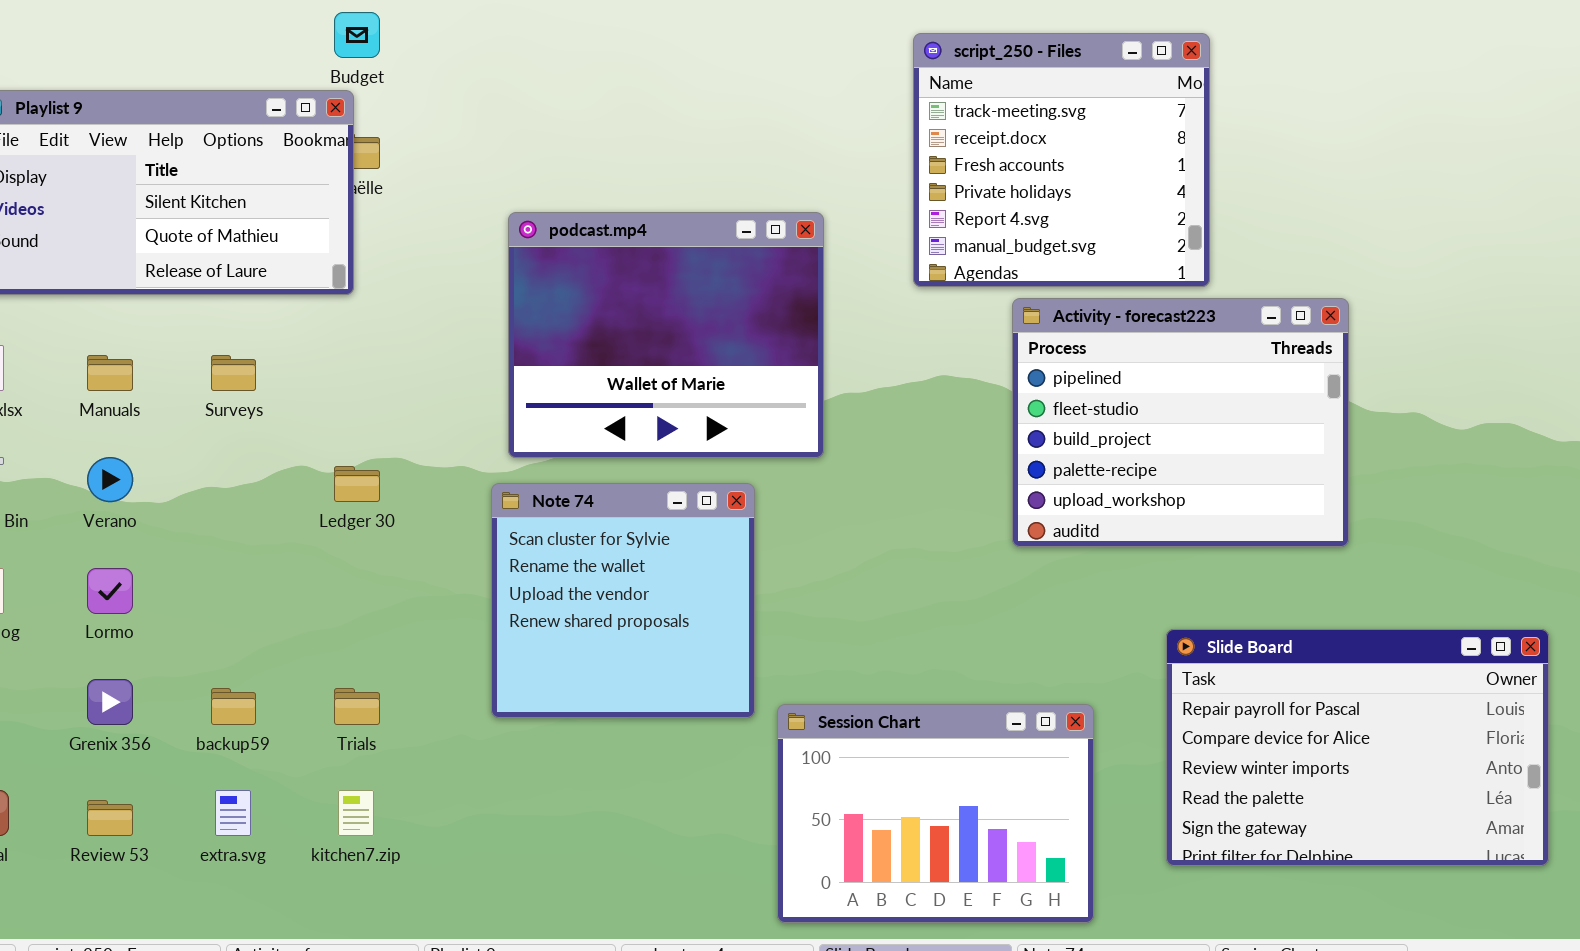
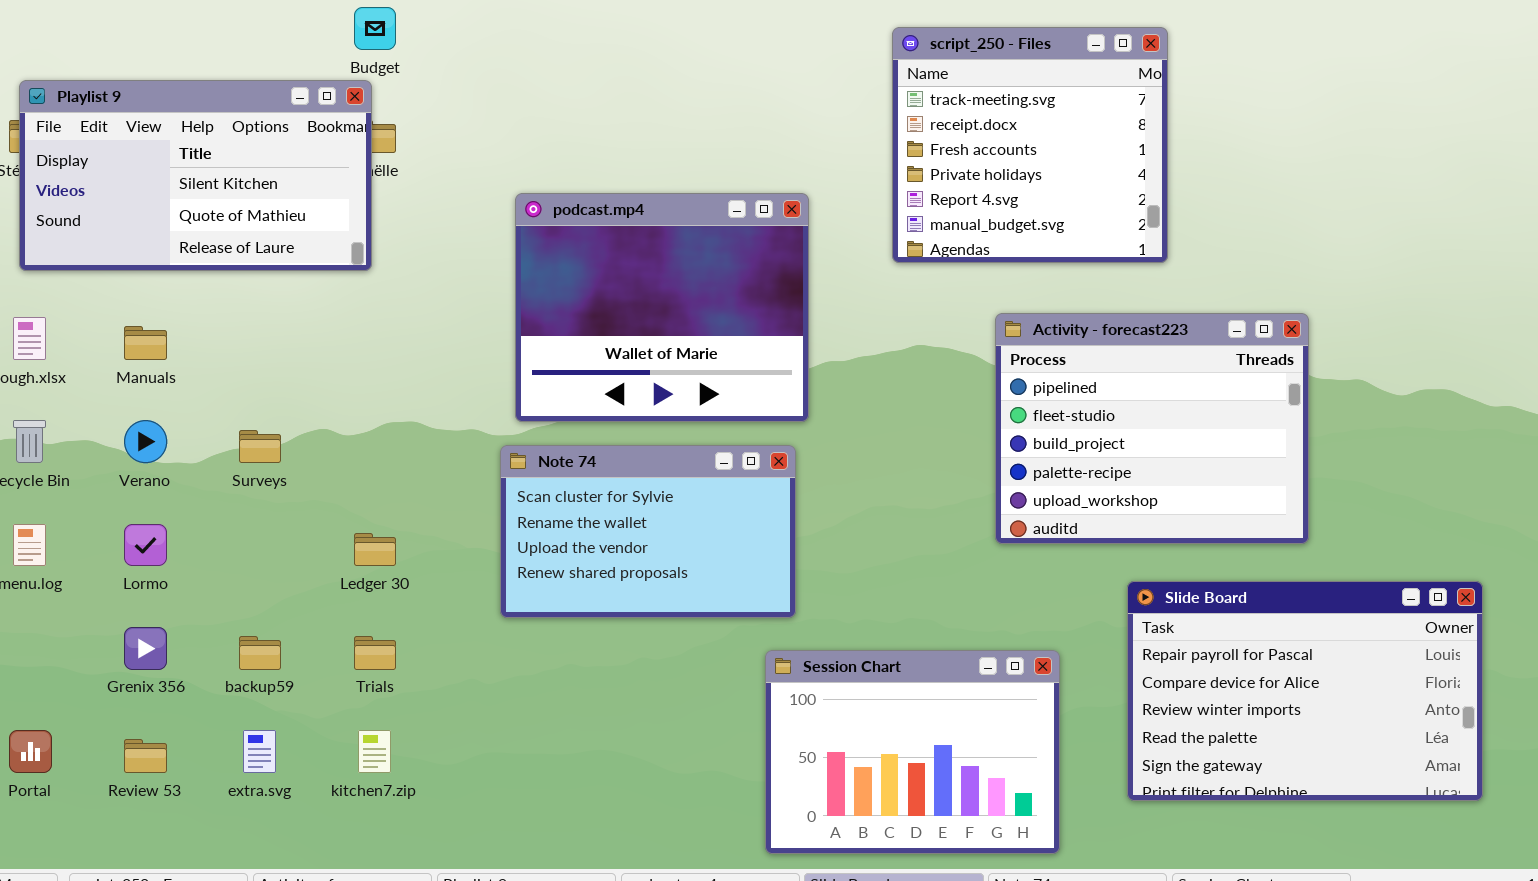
Activity - forecast223: [1012,298,1349,547] -> [995,313,1309,544], moved
Surveys: [211,355,256,391] -> [239,430,281,463], moved
Ledger 30: [334,466,380,502] -> [354,533,396,566], moved
Note 74: [491,483,755,718] -> [500,445,796,618], resized

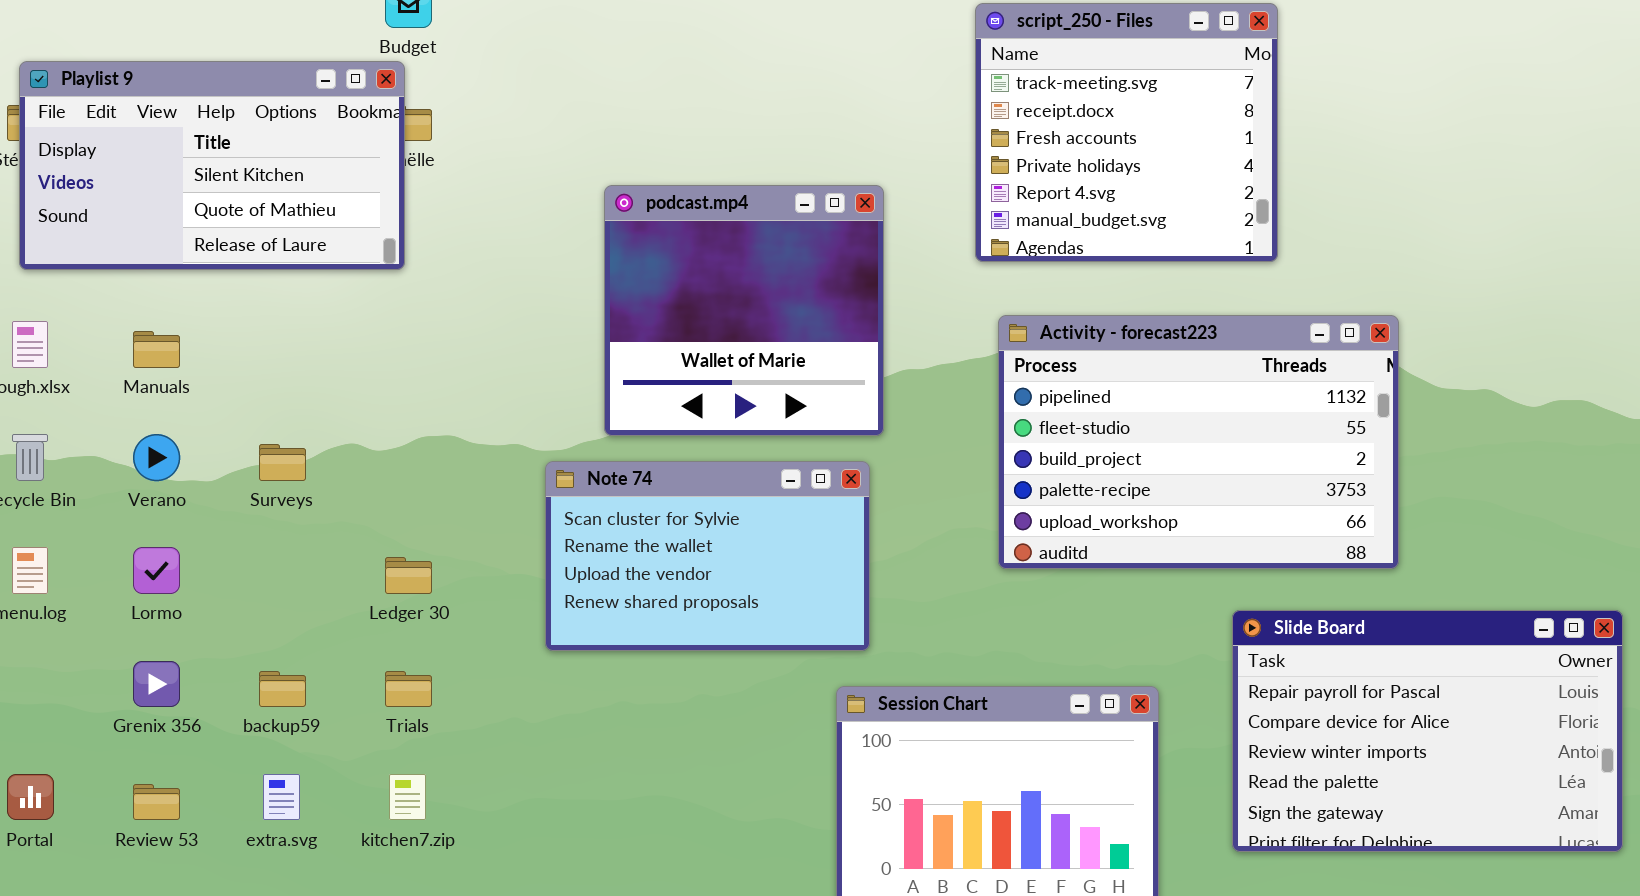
podcast.mp4: [515,193,809,422] -> [604,185,884,436], resized
Activity - forecast223: [995,313,1309,544] -> [998,315,1399,569], moved, resized

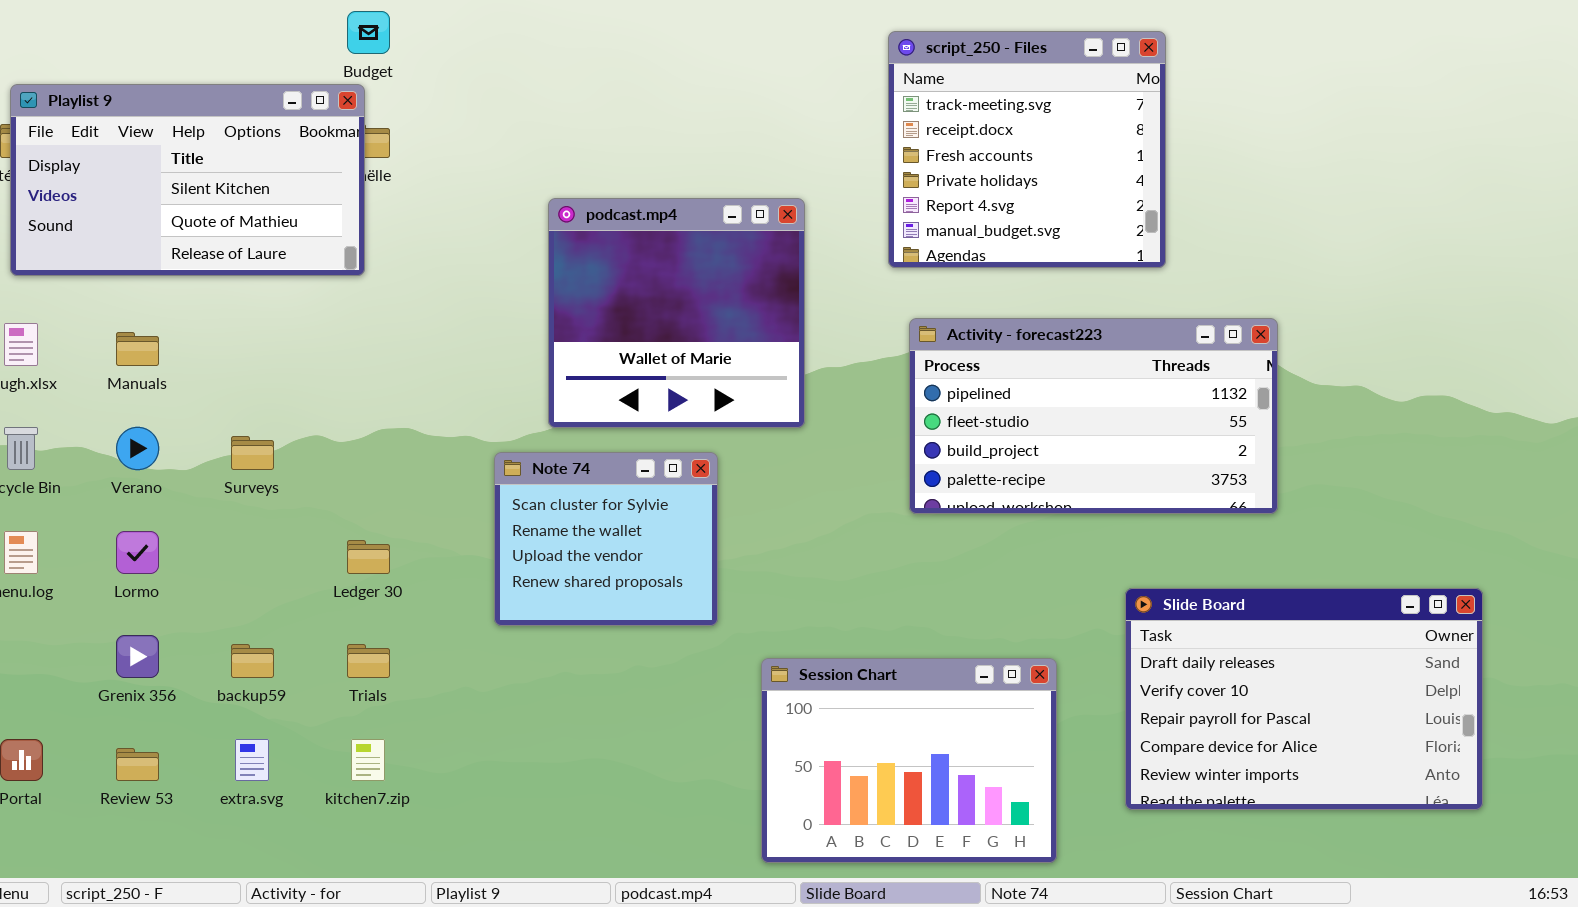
Activity - forecast223: [998,315,1399,569] -> [909,318,1278,514], resized
Note 74: [545,461,870,651] -> [494,452,718,626], resized
Slide Board: [1232,610,1623,852] -> [1125,588,1483,810], scrolled up 2 rows

